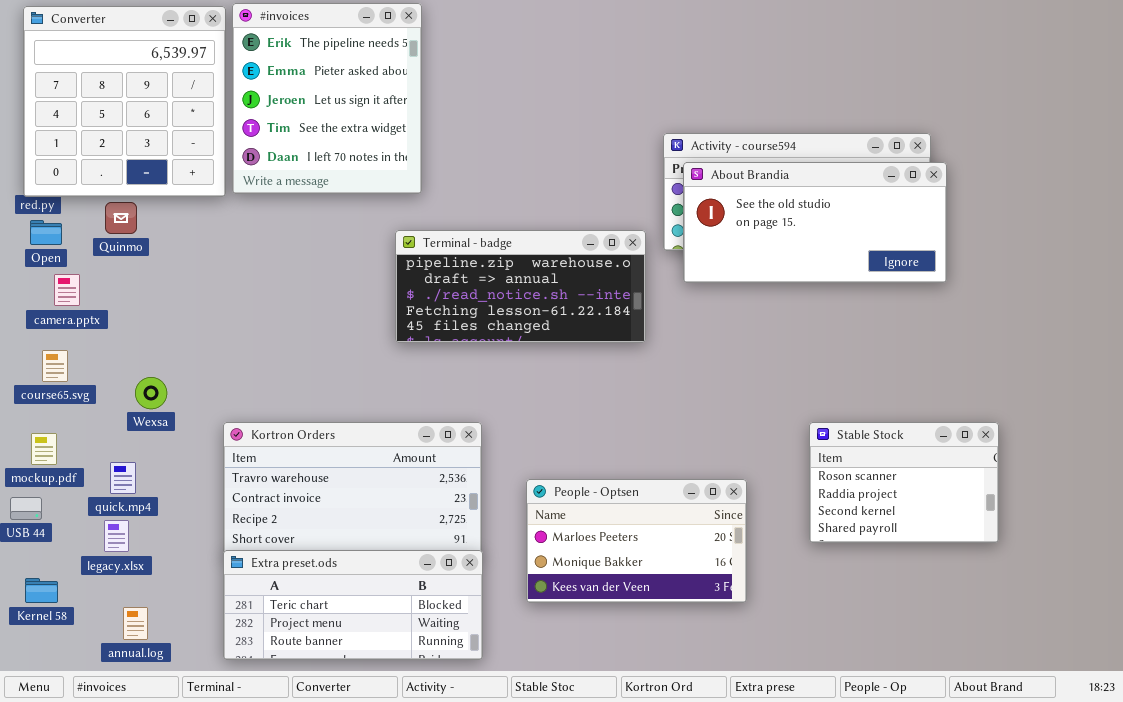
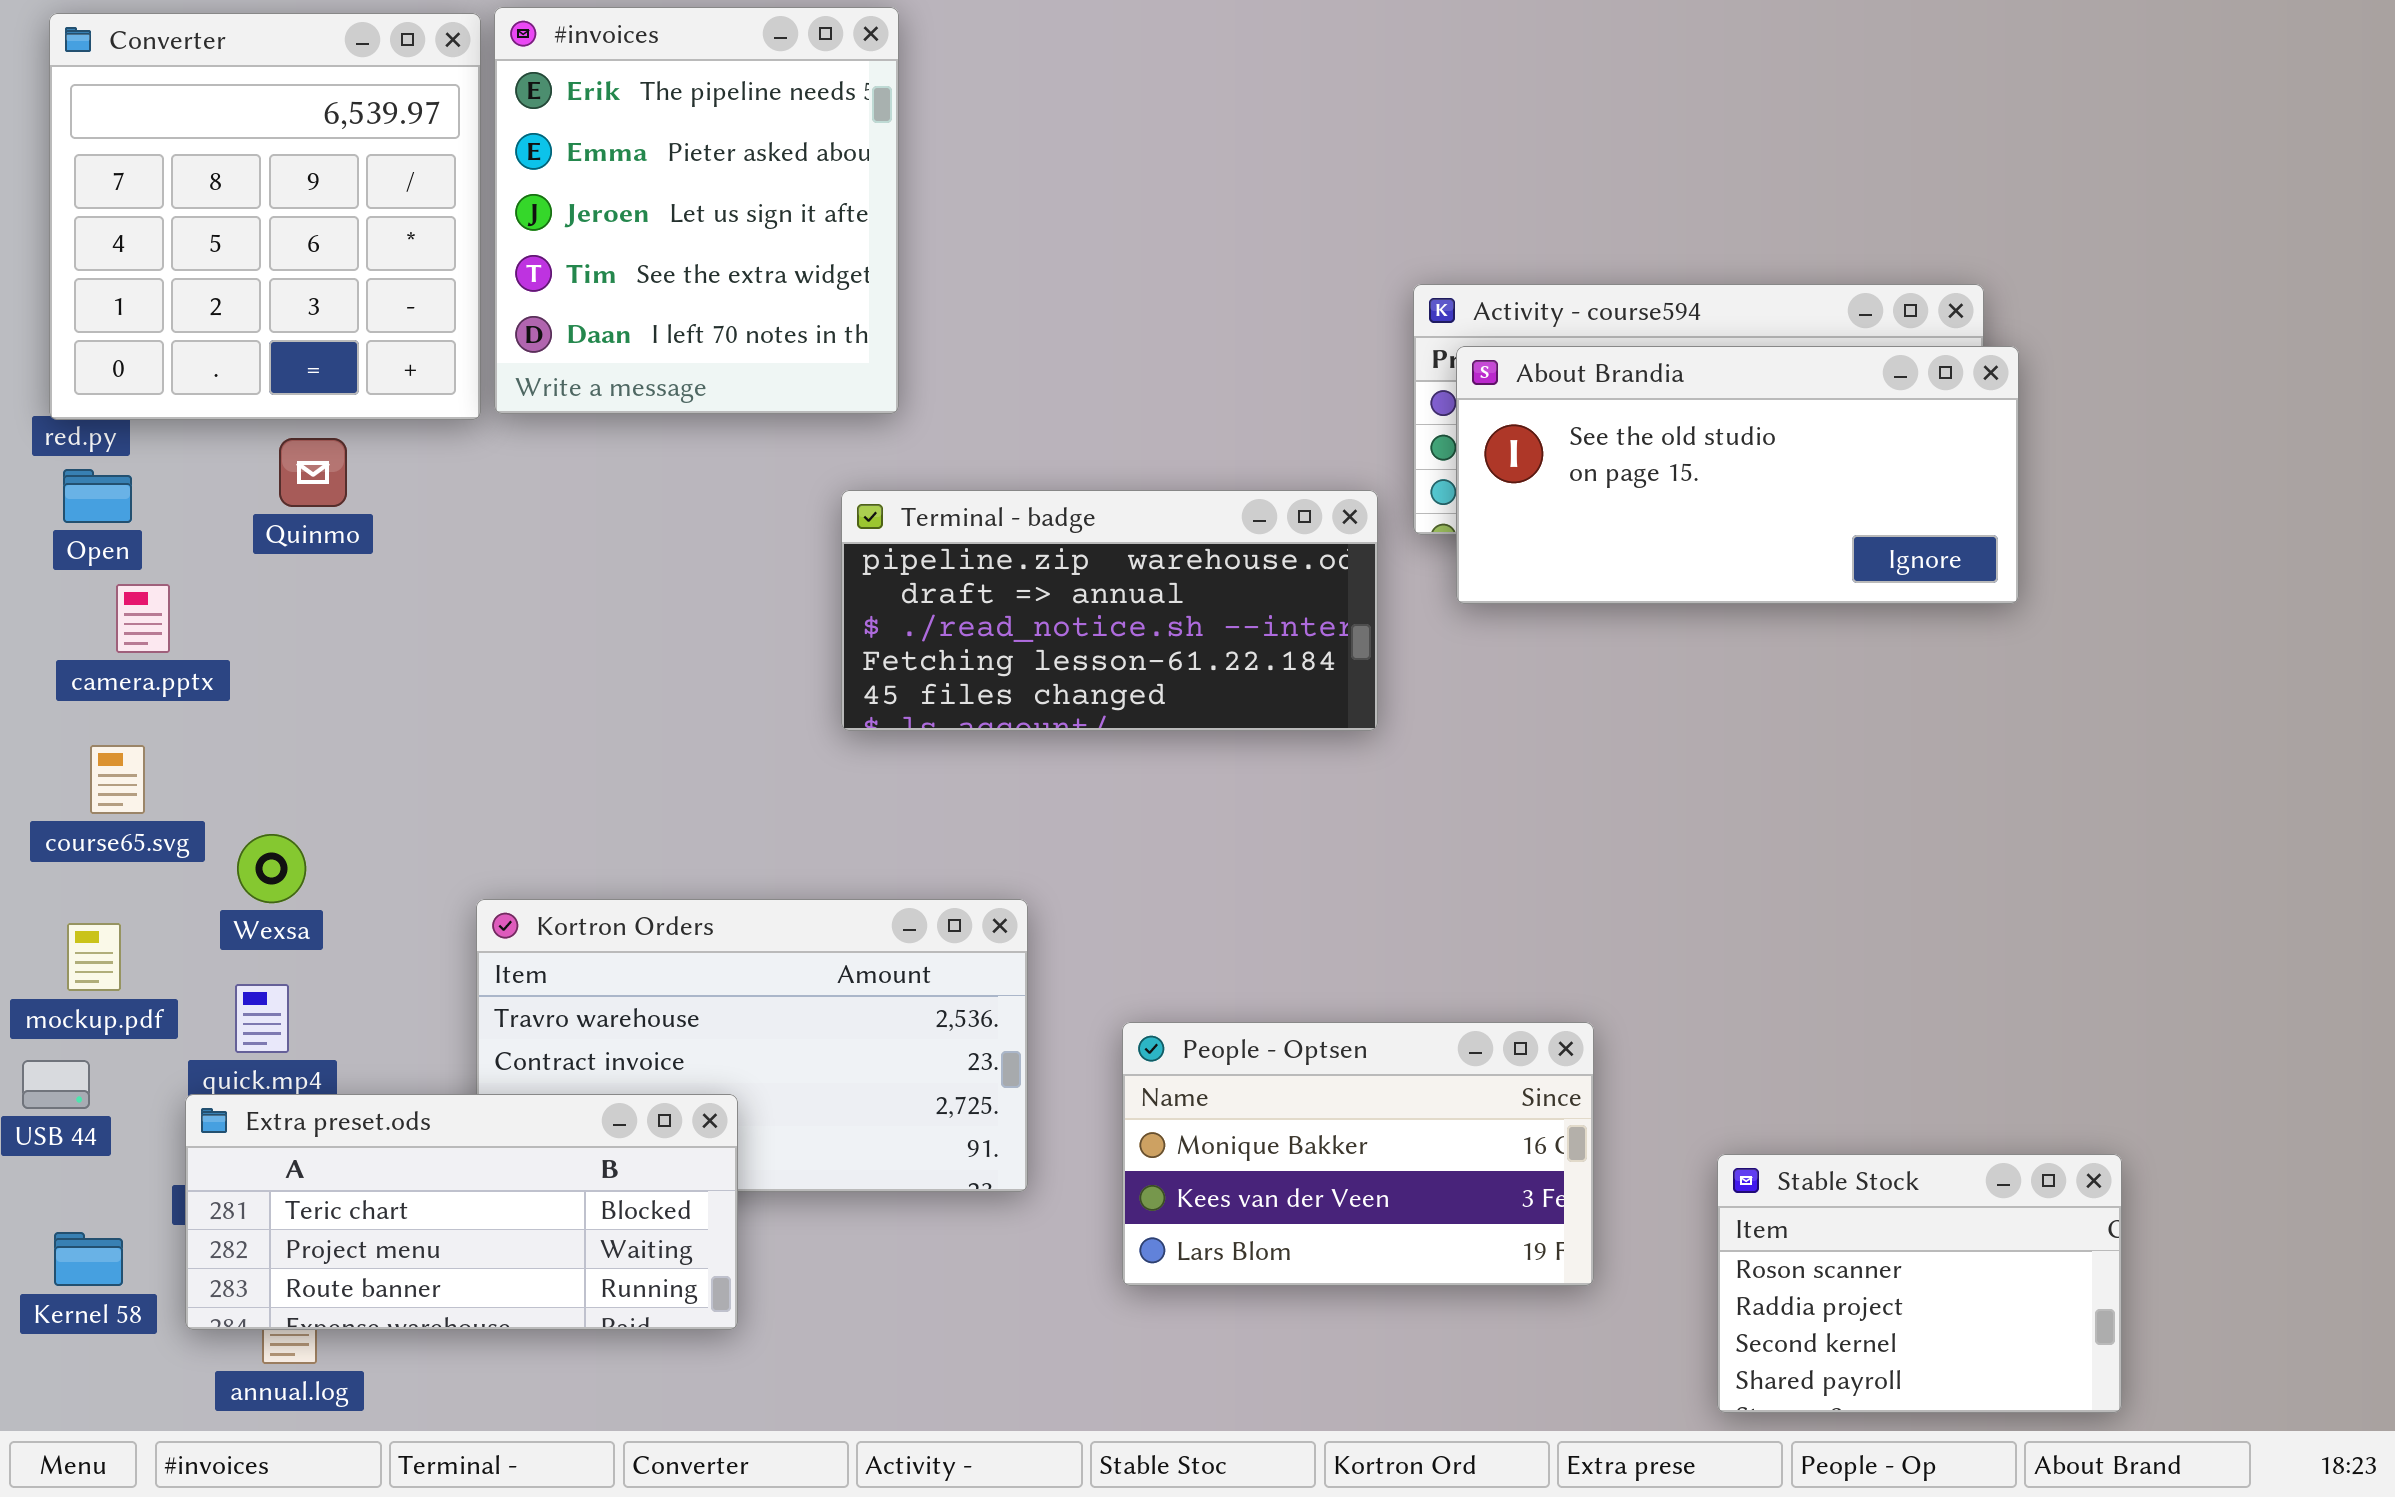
Quinmo: [105,202,137,234] -> [279,438,347,507], moved
Wexsa: [135,377,167,409] -> [237,834,306,903], moved
Stable Stock: [809,422,999,543] -> [1717,1154,2122,1413], moved
People - Optsen: [526,479,747,603] -> [1122,1022,1594,1286], scrolled down 1 row
Extra preset.ods: [223,550,483,660] -> [185,1094,738,1330], moved

